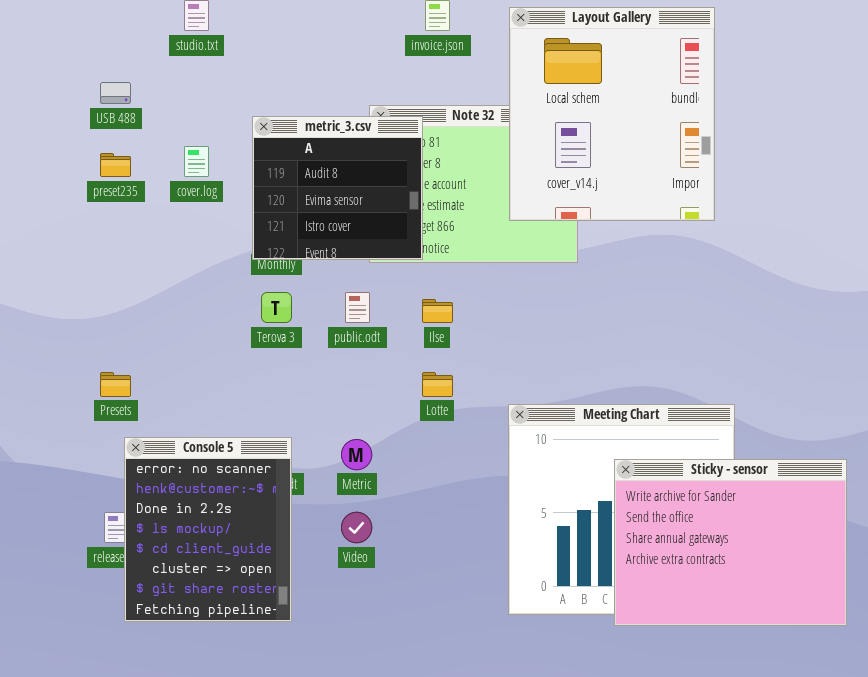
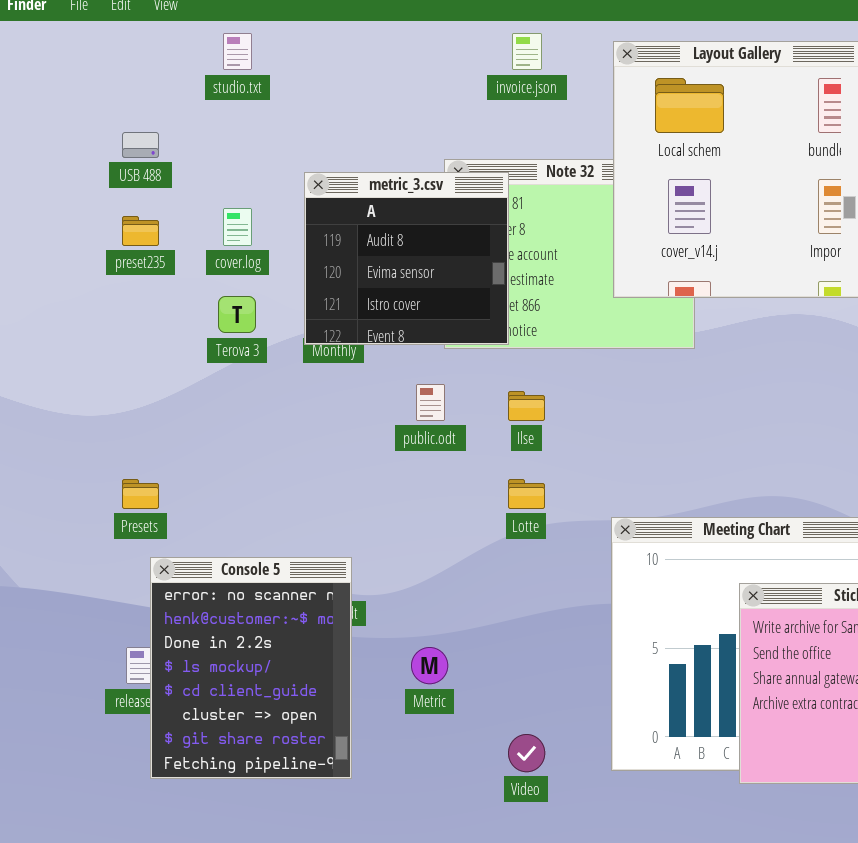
Terova 3: [261,292,292,323] -> [218,296,256,333], moved
Metric: [341,439,372,470] -> [411,647,448,684], moved
Video: [341,512,372,543] -> [508,734,545,772], moved

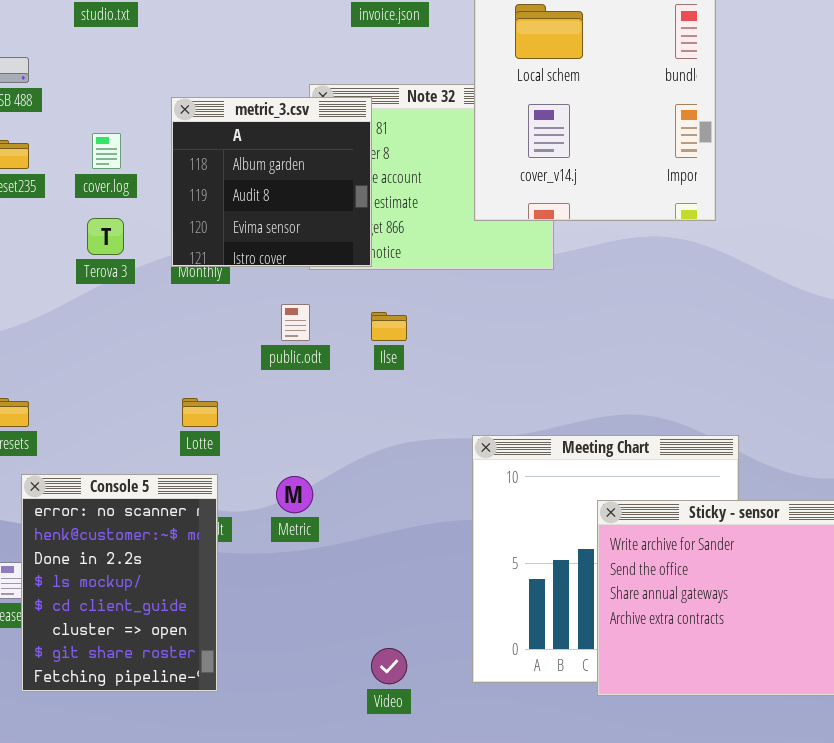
metric_3.csv: [304,172,509,345] -> [171,97,372,267], scrolled up 1 row
Lotte: [508,479,545,509] -> [182,398,218,427], moved
Metric: [411,647,448,684] -> [276,476,313,513], moved

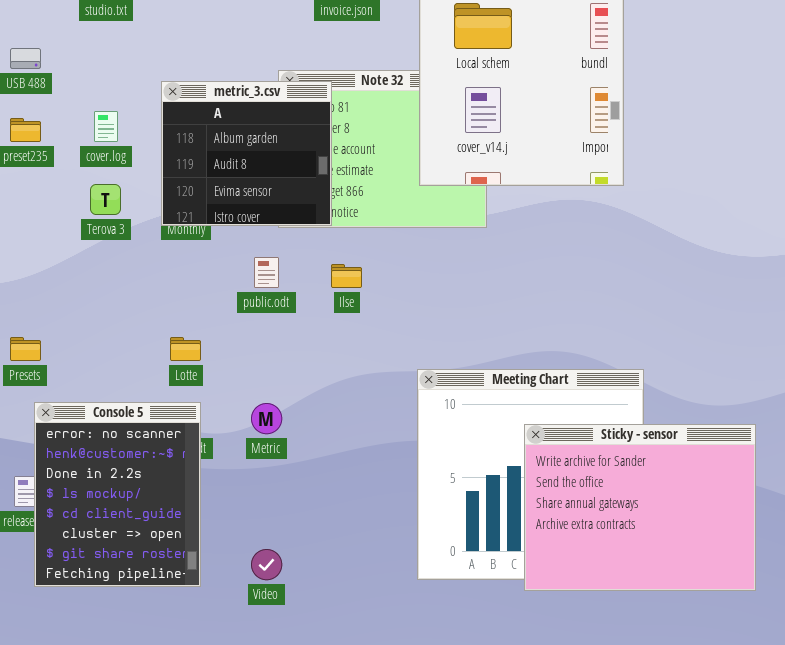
Video: [371,648,407,684] -> [251,549,282,580], moved

